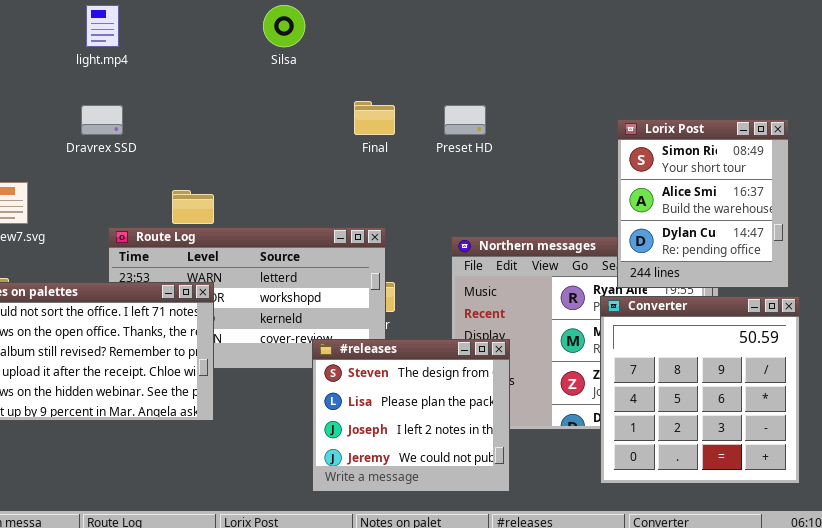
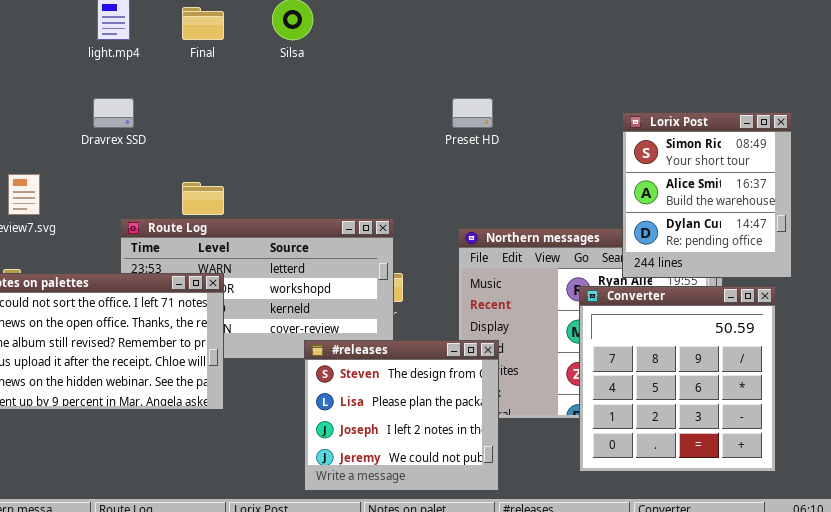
Final: [354,101,395,135] -> [182,7,224,40], moved
Converter: [600,296,800,484] -> [579,286,776,472], moved
#releases: [312,339,510,492] -> [304,340,499,491], moved

